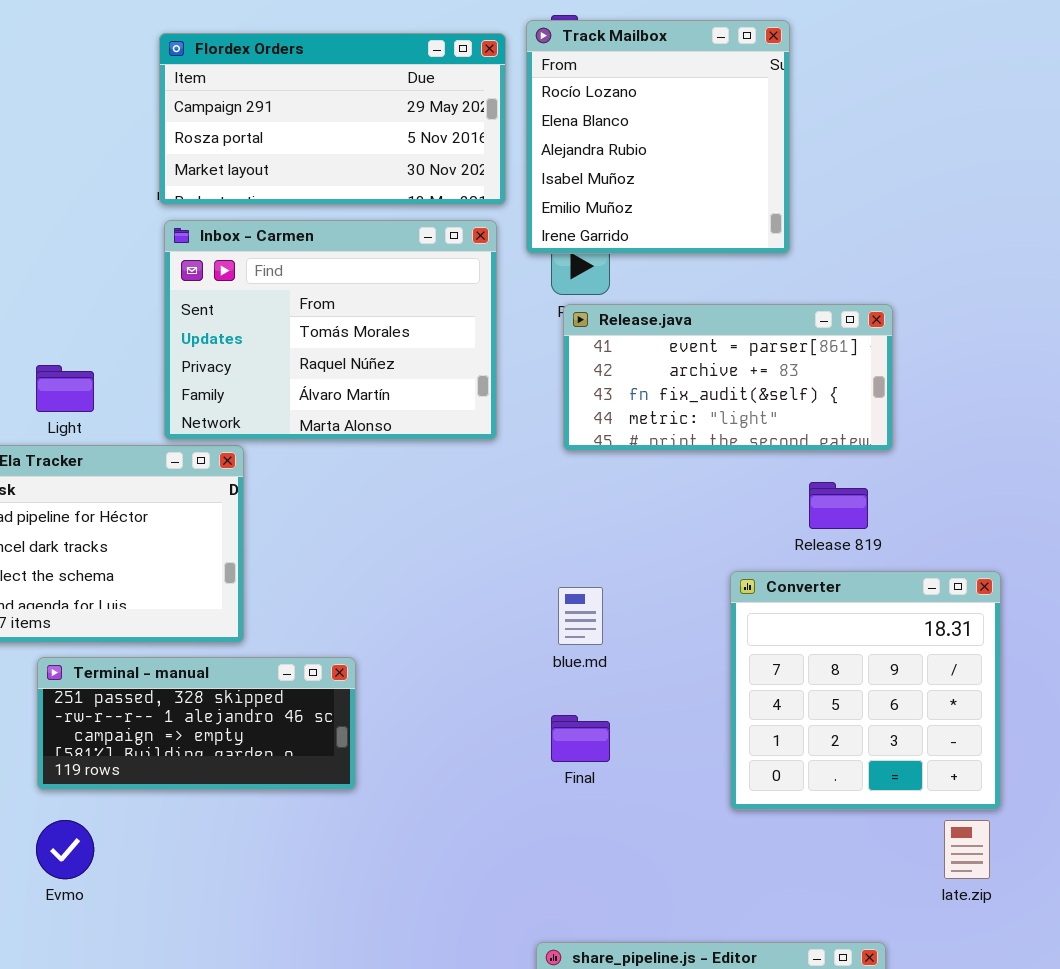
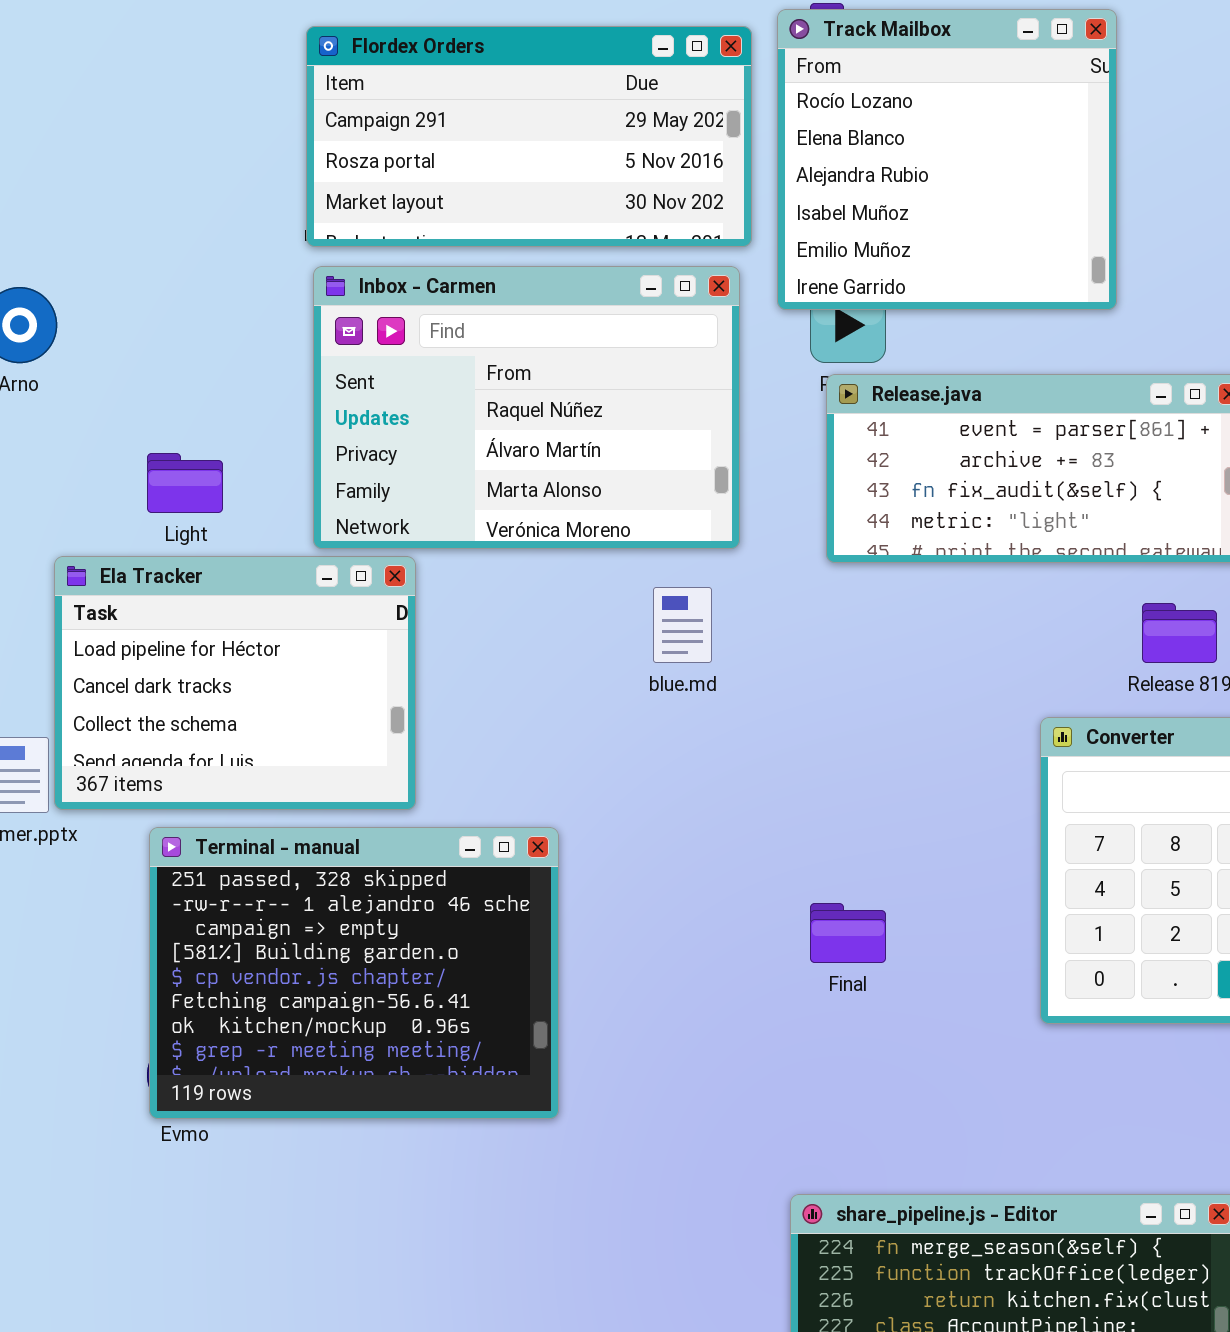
Inbox - Carmen: [164,220,497,440] -> [313,266,740,549], scrolled down 1 row
blue.md: [558,587,603,645] -> [653,587,712,663], moved
Terminal - manual: [37,657,356,790] -> [149,827,559,1119], resized

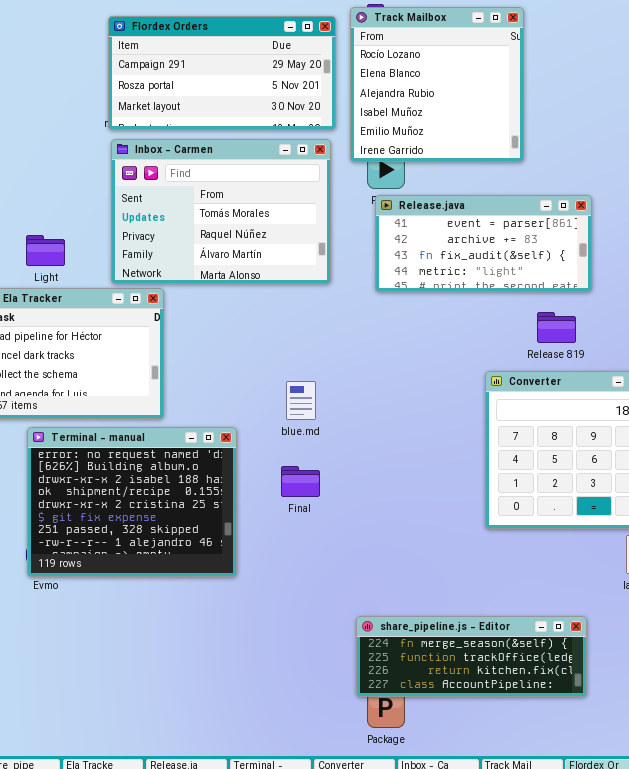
Inbox - Carmen: [313,266,740,549] -> [111,139,331,284], scrolled up 1 row
blue.md: [653,587,712,663] -> [286,381,316,420], moved
Terminal - manual: [149,827,559,1119] -> [27,427,237,577], scrolled up 6 rows
Final: [810,903,886,963] -> [281,466,320,497], moved

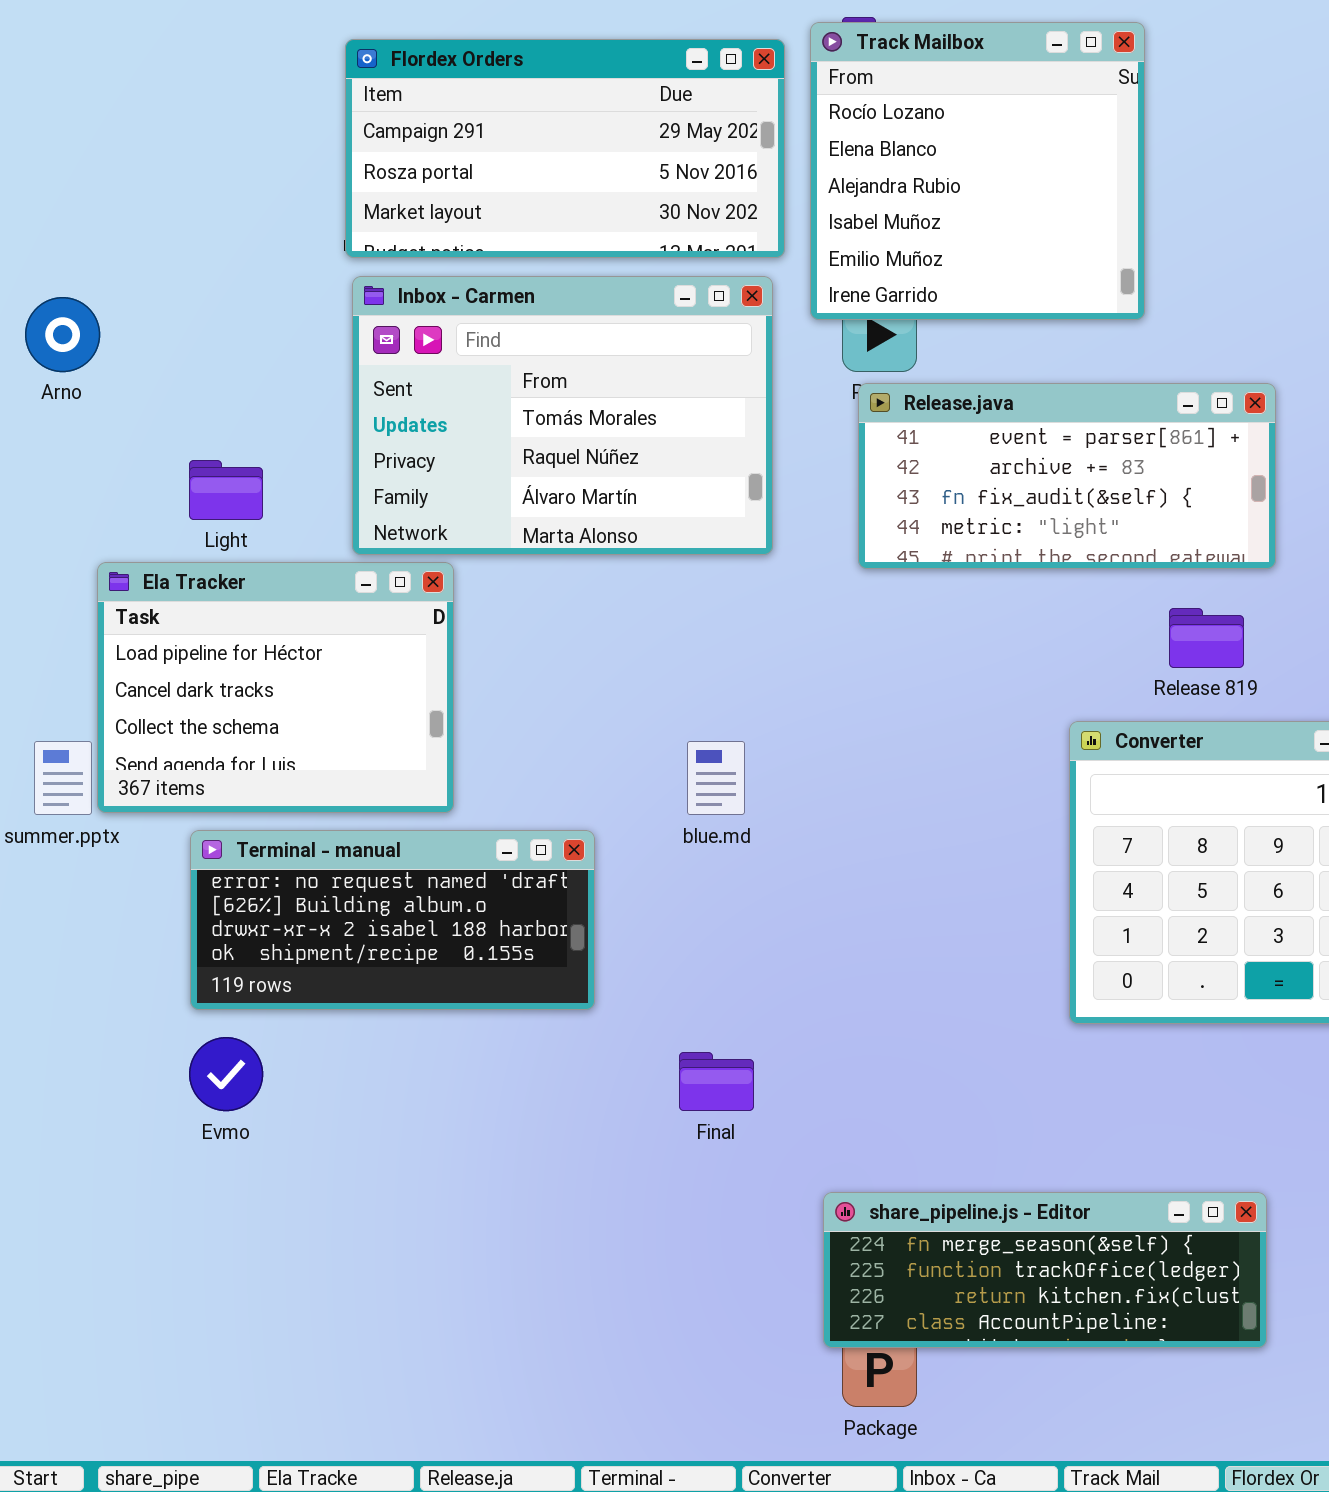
Terminal - manual: [27,427,237,577] -> [190,830,595,1010], resized
Final: [281,466,320,497] -> [679,1052,754,1111], moved

